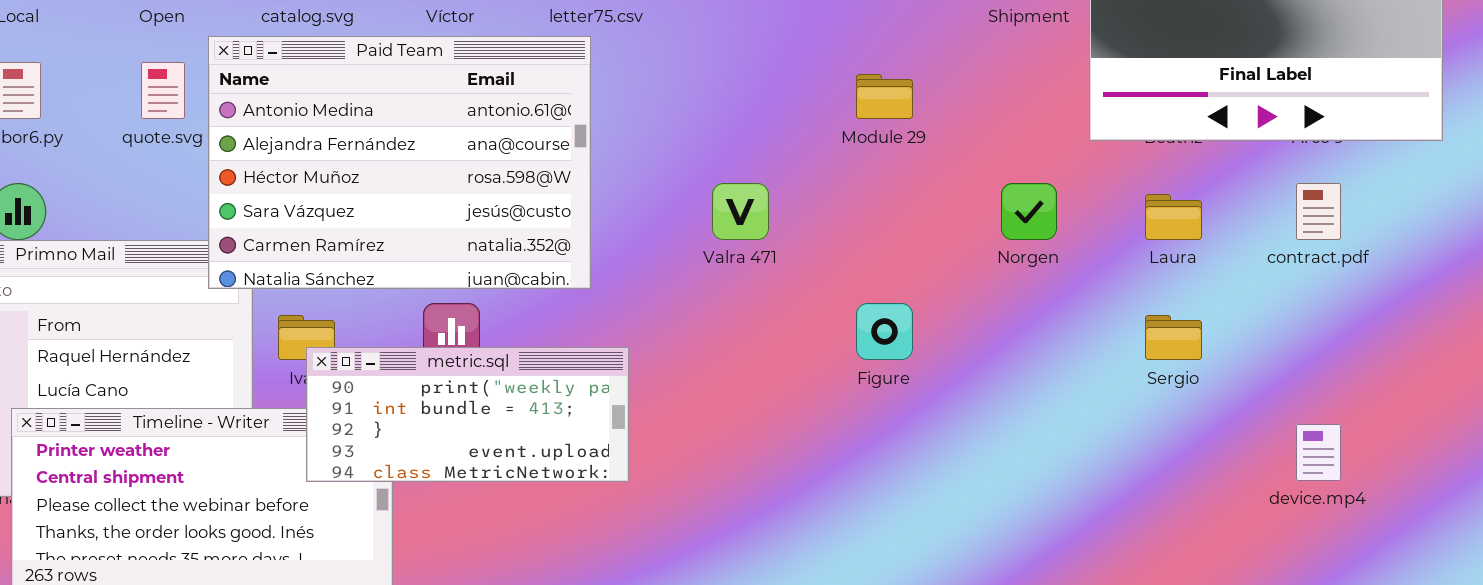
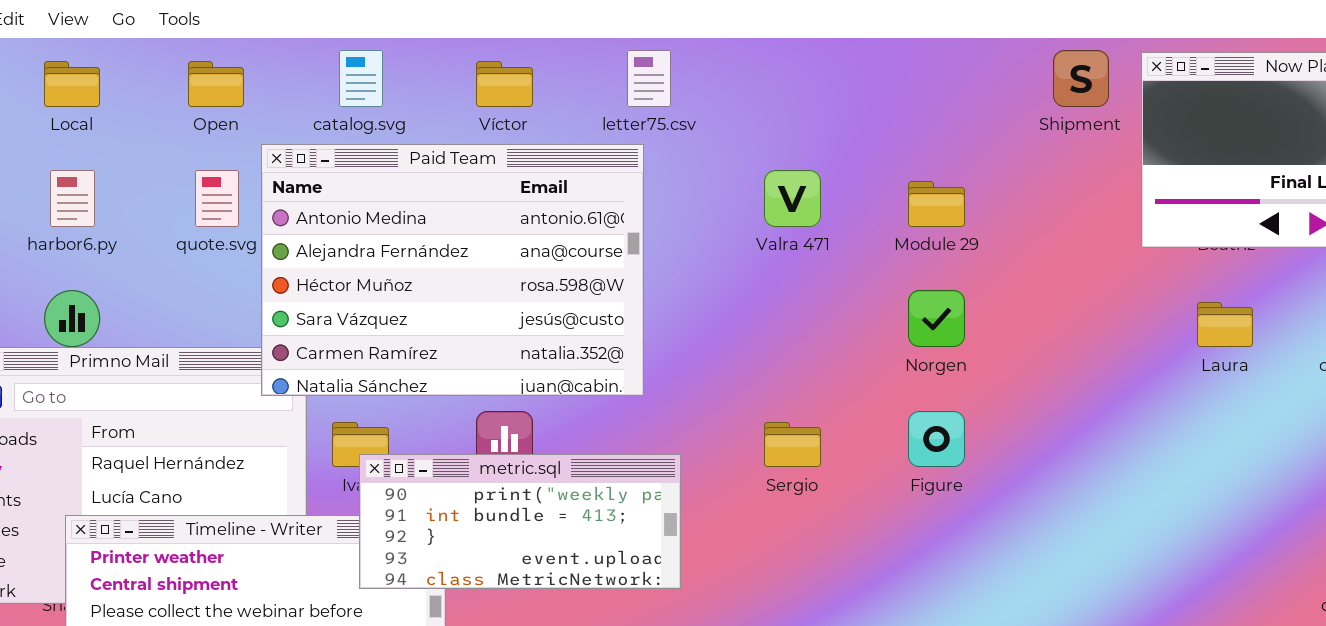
Valra 471: [712,183,769,240] -> [764,170,821,227], moved
Norgen: [1001,183,1057,240] -> [908,290,965,347], moved
Sergio: [1145,315,1202,360] -> [764,422,821,467], moved

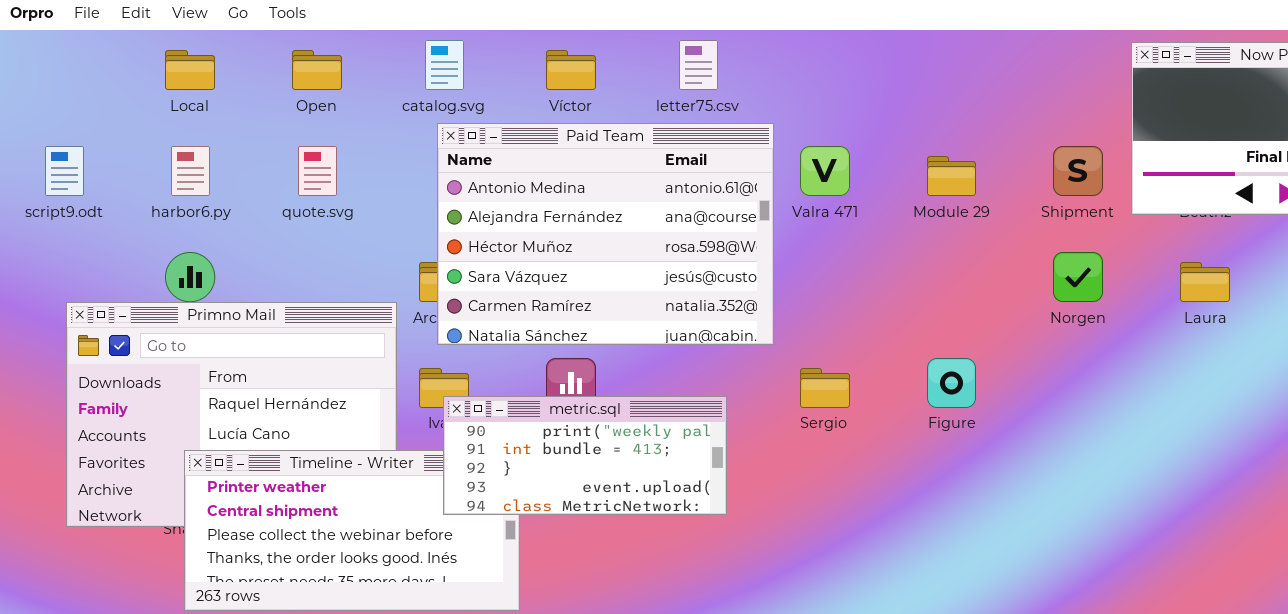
Shipment: [1053,50,1109,107] -> [1053,146,1103,196], moved
Paid Team: [261,144,644,396] -> [437,123,774,345], moved
Norgen: [908,290,965,347] -> [1053,252,1103,302], moved

